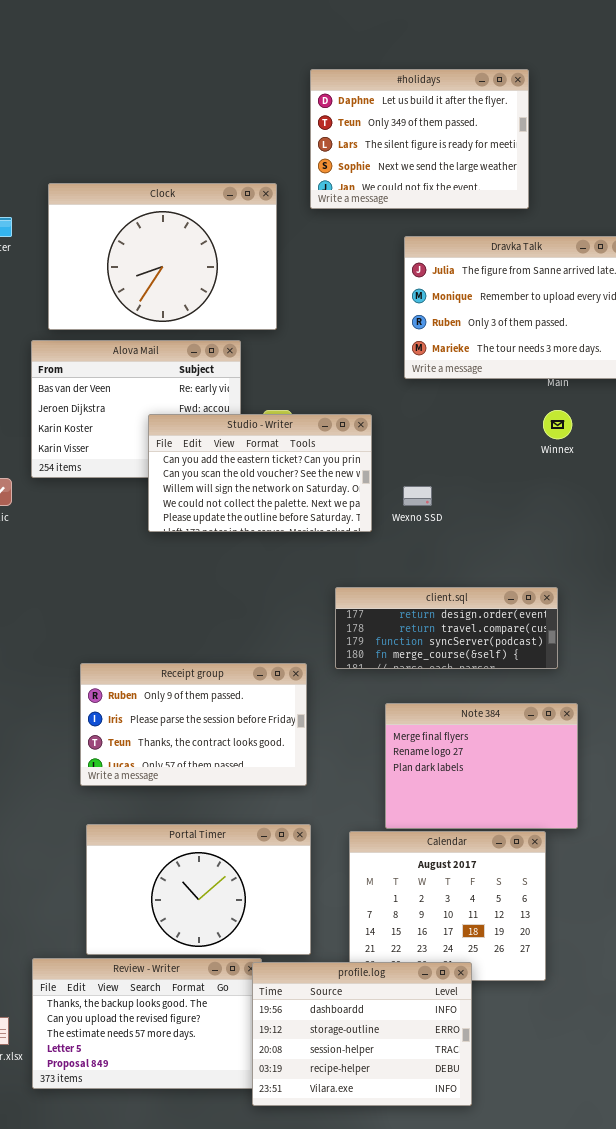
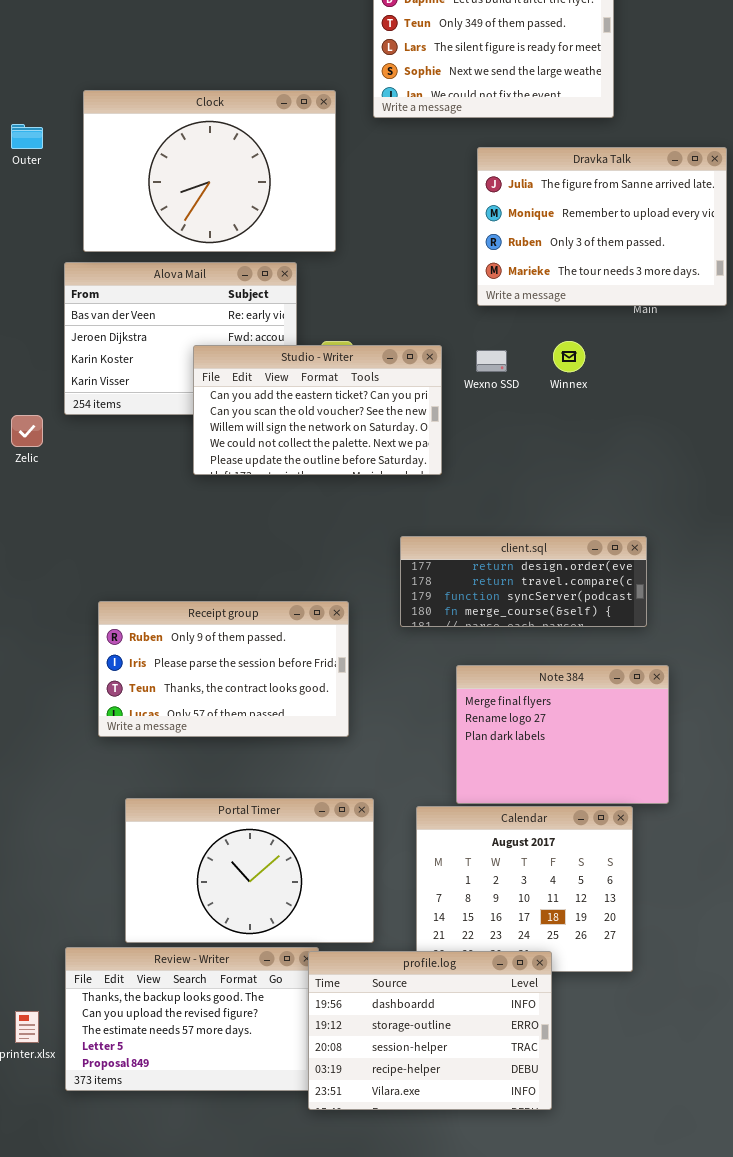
Winnex: [543,410,572,439] -> [553,341,585,372], moved
Wexno SSD: [403,486,432,506] -> [476,350,507,372], moved
Receipt group: [80,663,307,786] -> [98,601,349,737], moved

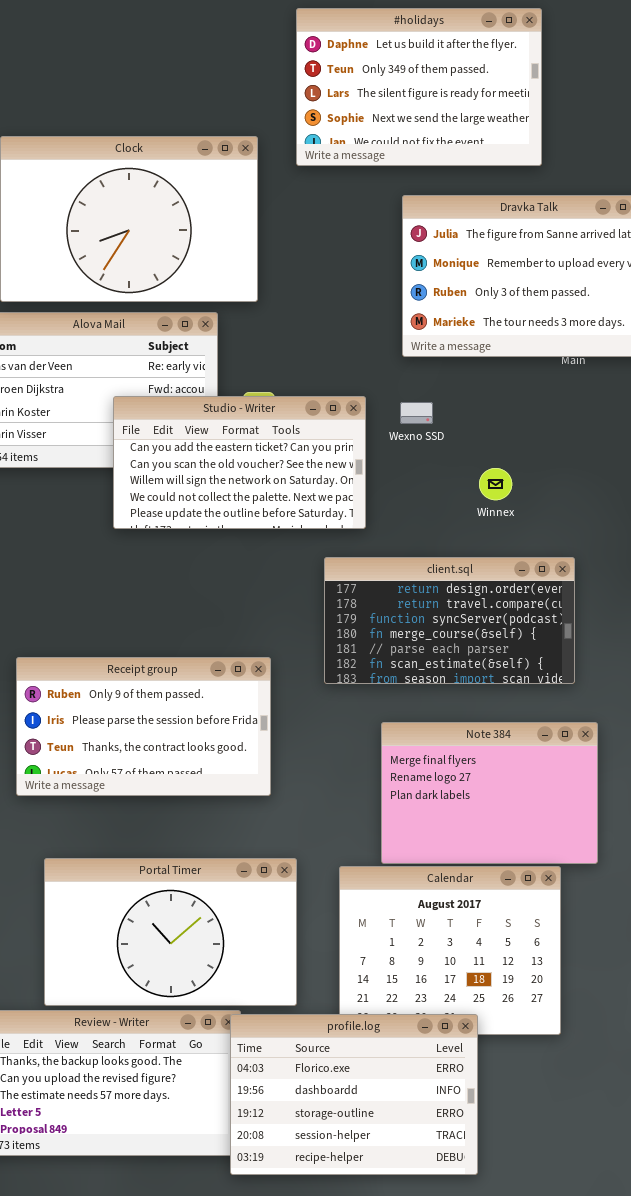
Winnex: [553,341,585,372] -> [479,468,512,500], moved
client.sql: [400,536,647,627] -> [324,557,575,684], resized
profile.log: [308,951,552,1110] -> [230,1014,478,1175], scrolled up 1 row

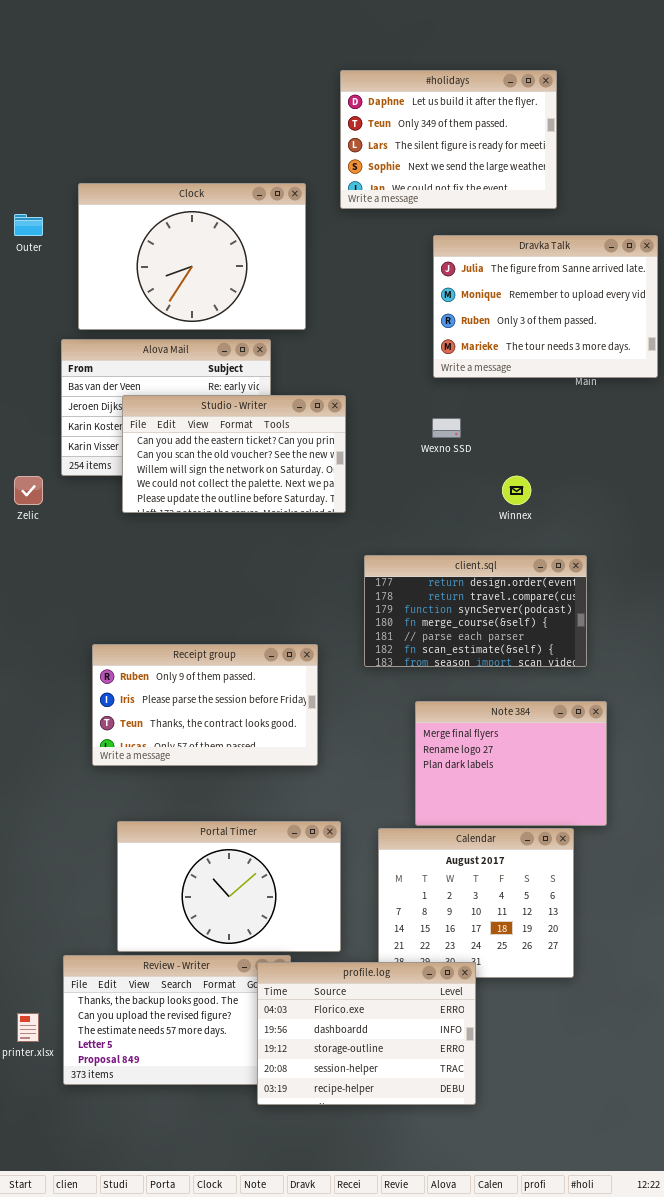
Studio - Writer: [113,396,366,529] -> [122,395,346,513], moved
profile.log: [230,1014,478,1175] -> [257,962,476,1105], moved

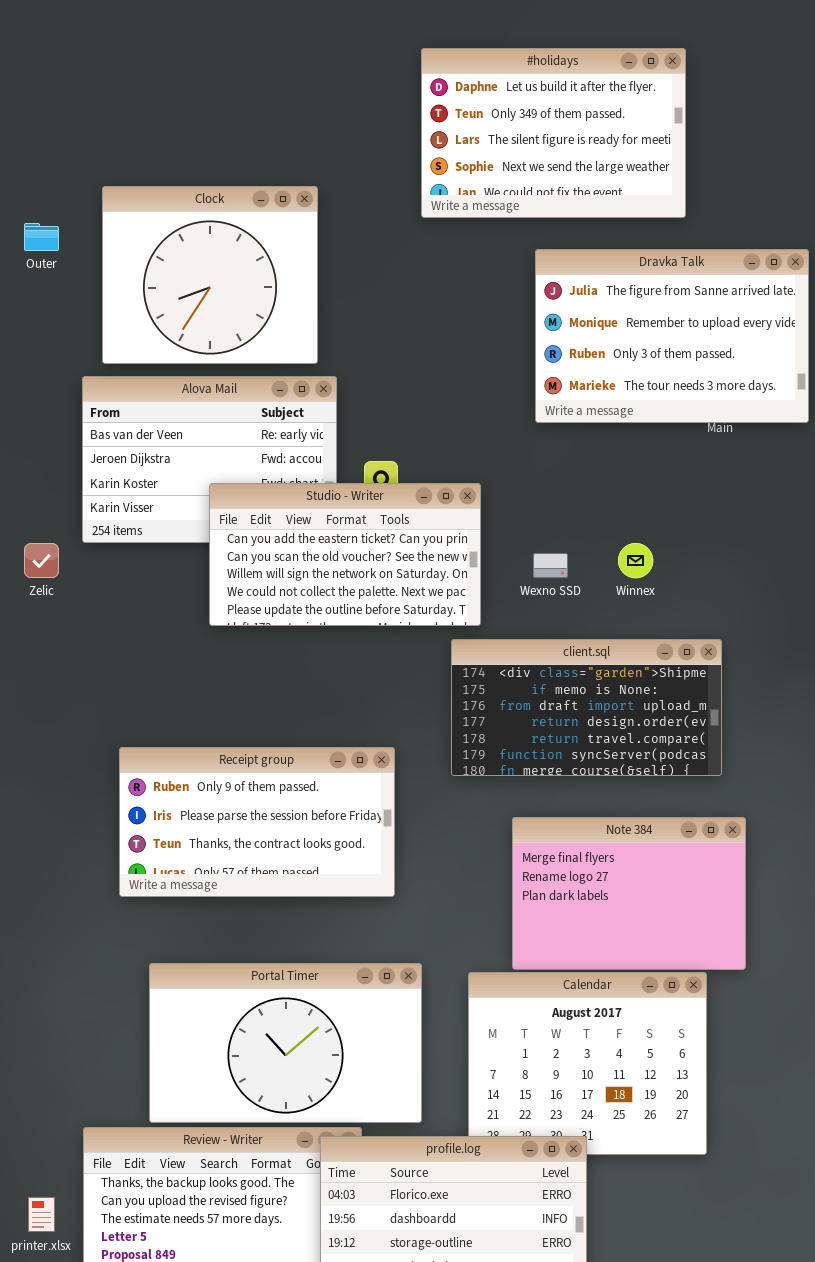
Clock: [78,183,306,330] -> [102,186,318,364], resized
Studio - Writer: [122,395,346,513] -> [209,483,481,626], moved
Wexno SSD: [432,418,461,438] -> [533,553,568,578], moved
client.sql: [364,555,587,667] -> [451,639,722,776], scrolled up 3 rows

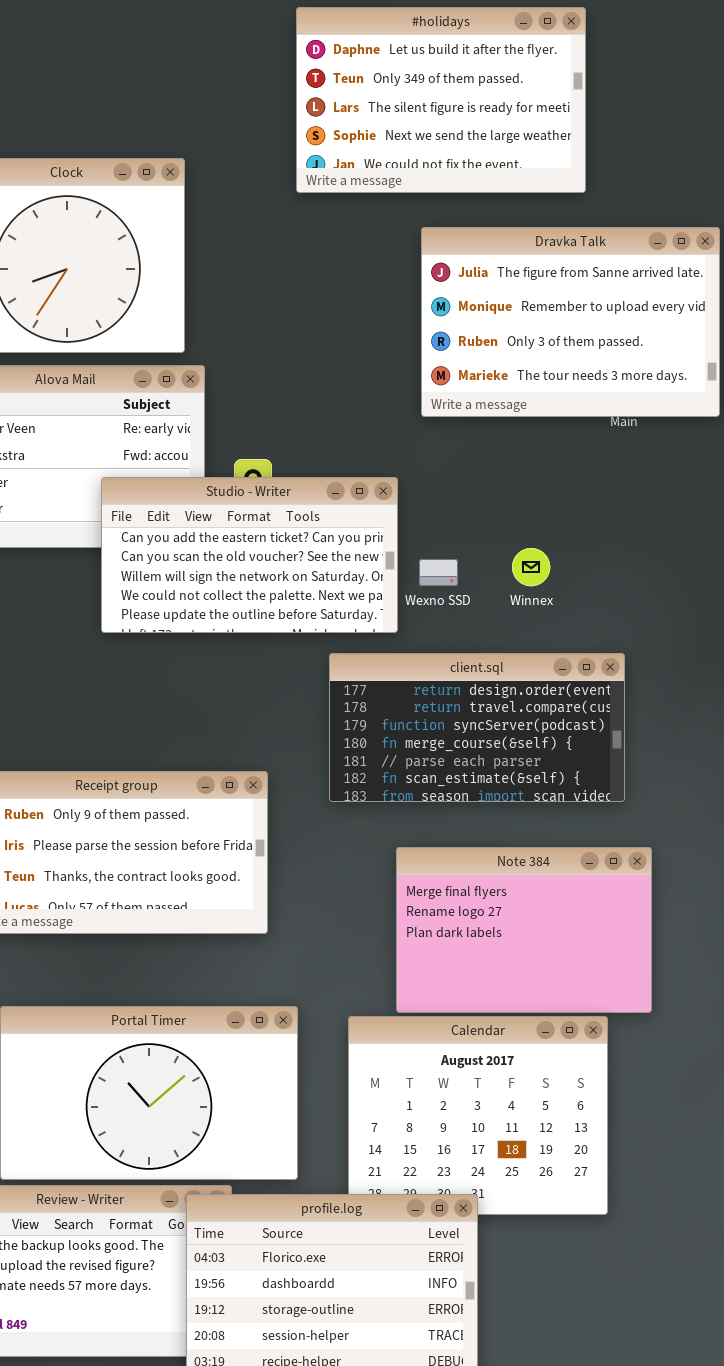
Studio - Writer: [209,483,481,626] -> [101,477,398,633], moved
client.sql: [451,639,722,776] -> [329,653,625,802], scrolled down 3 rows

